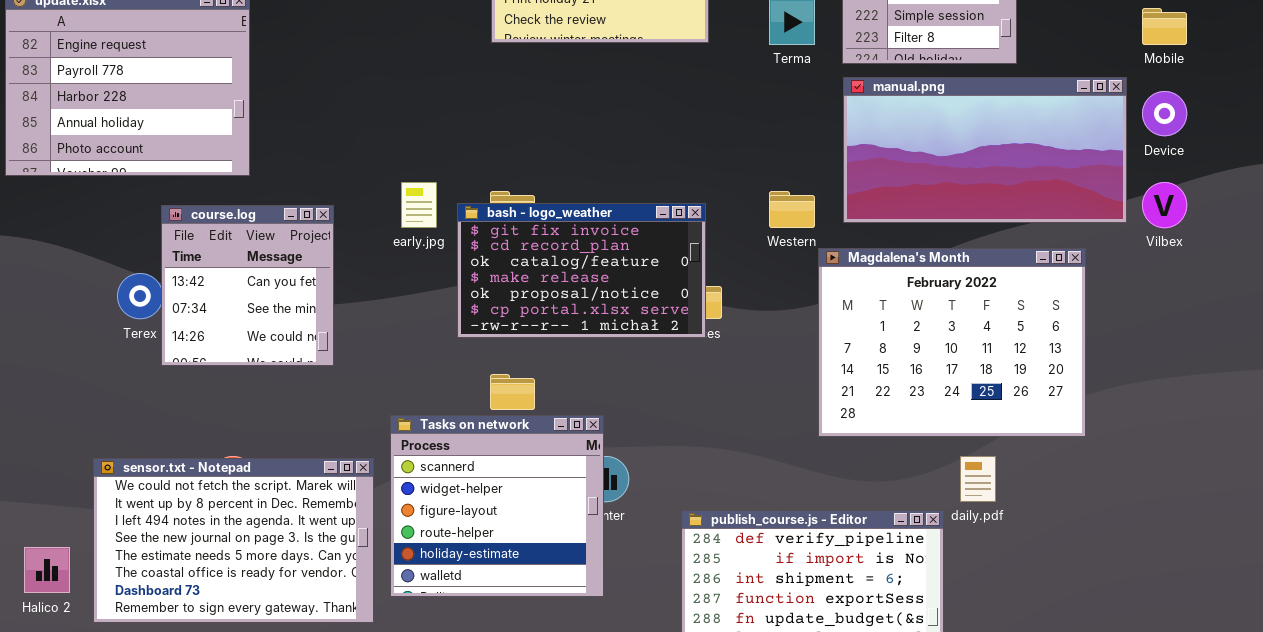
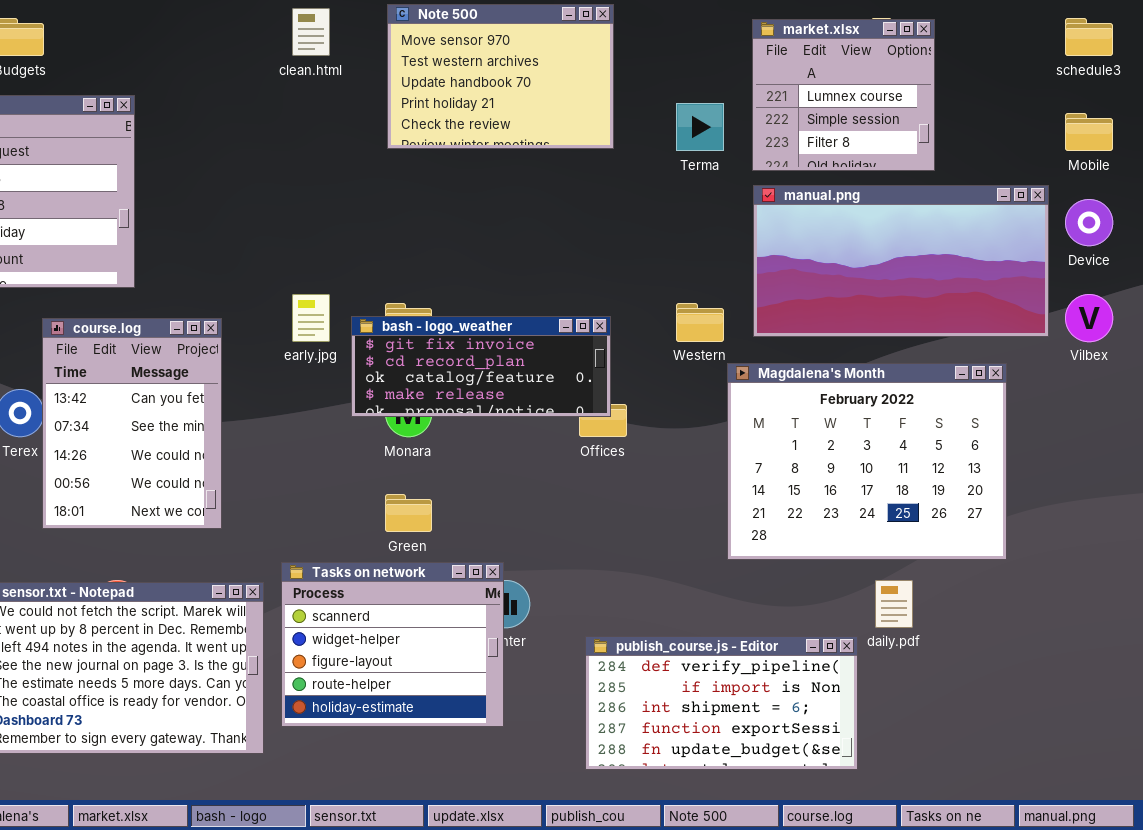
bash - logo_weather: [457,203,706,338] -> [351,316,611,417], resized
course.log: [161,205,334,366] -> [42,318,222,529], resized
Tasks on network: [390,415,604,597] -> [281,562,504,727], resized

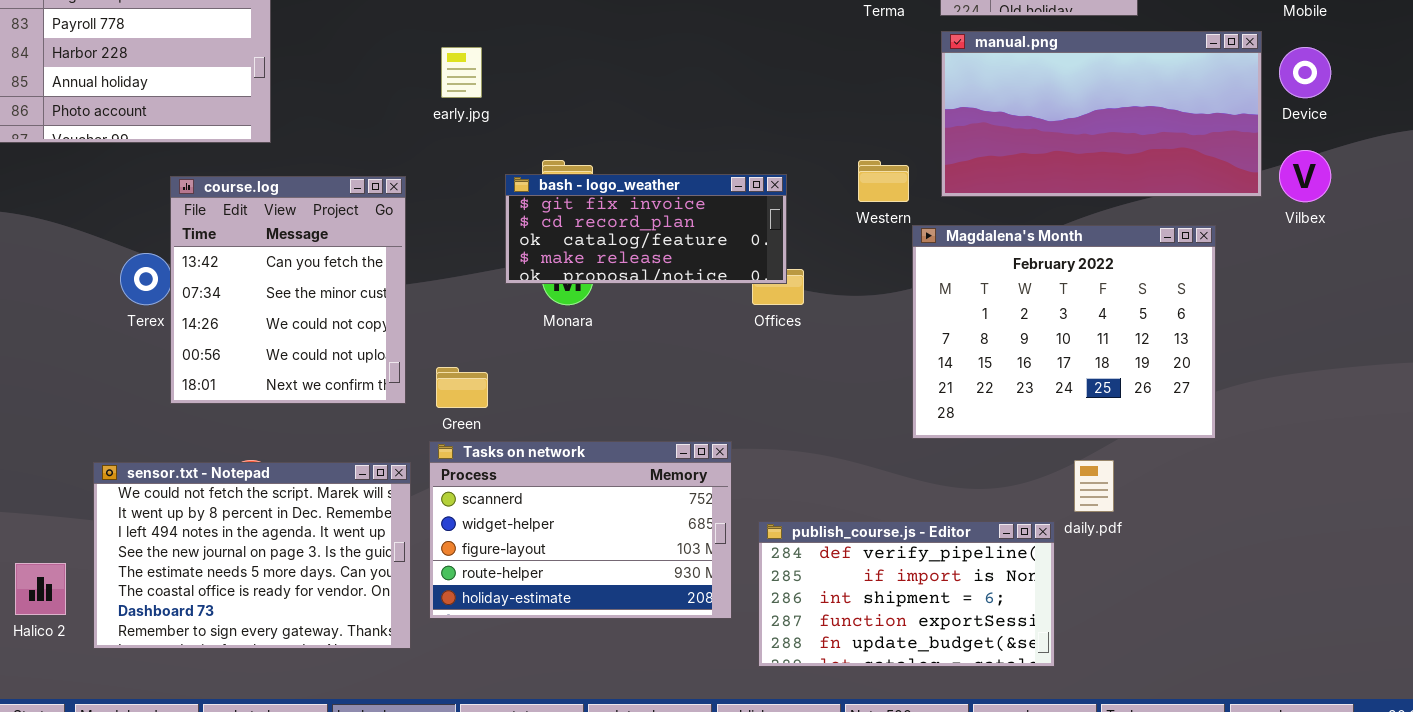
early.jpg: [292,294,330,342] -> [441,47,482,98], moved
course.log: [42,318,222,529] -> [170,176,406,404], resized
Green: [385,494,432,532] -> [436,367,488,408], moved
Tasks on network: [281,562,504,727] -> [429,441,732,619], resized

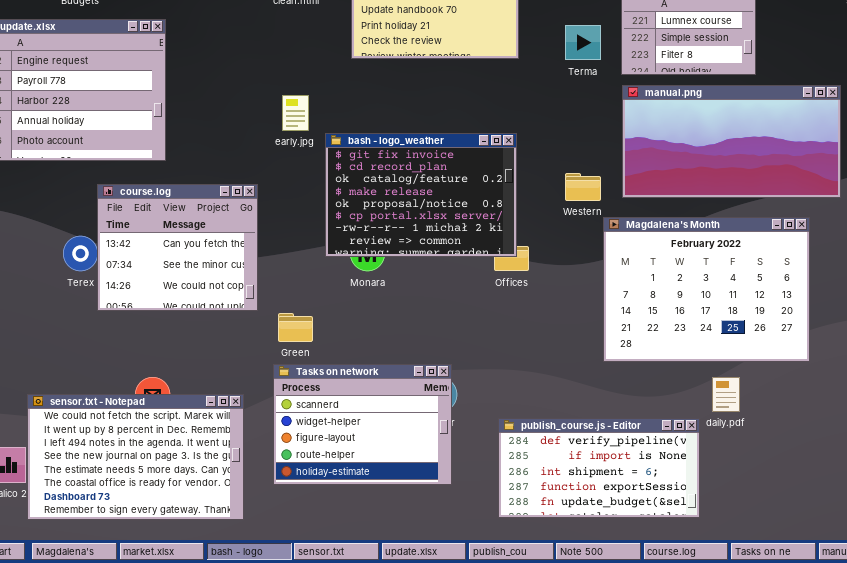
bash - logo_weather: [505,174,787,284] -> [325,133,517,257], resized
course.log: [170,176,406,404] -> [97,184,258,311], resized
Tasks on network: [429,441,732,619] -> [273,364,452,485], resized
sensor.txt - Notepad: [93,462,411,649] -> [27,394,244,520], moved

